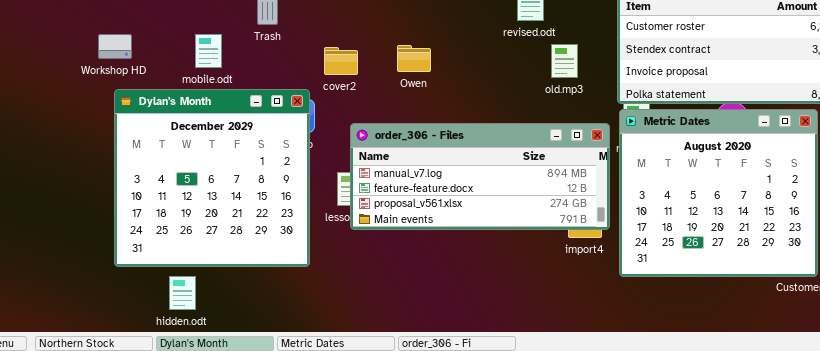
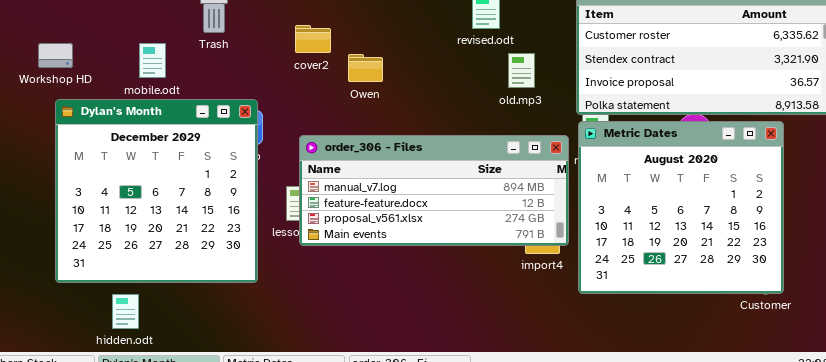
cover2: [324,47,358,75] -> [295,25,331,53], moved

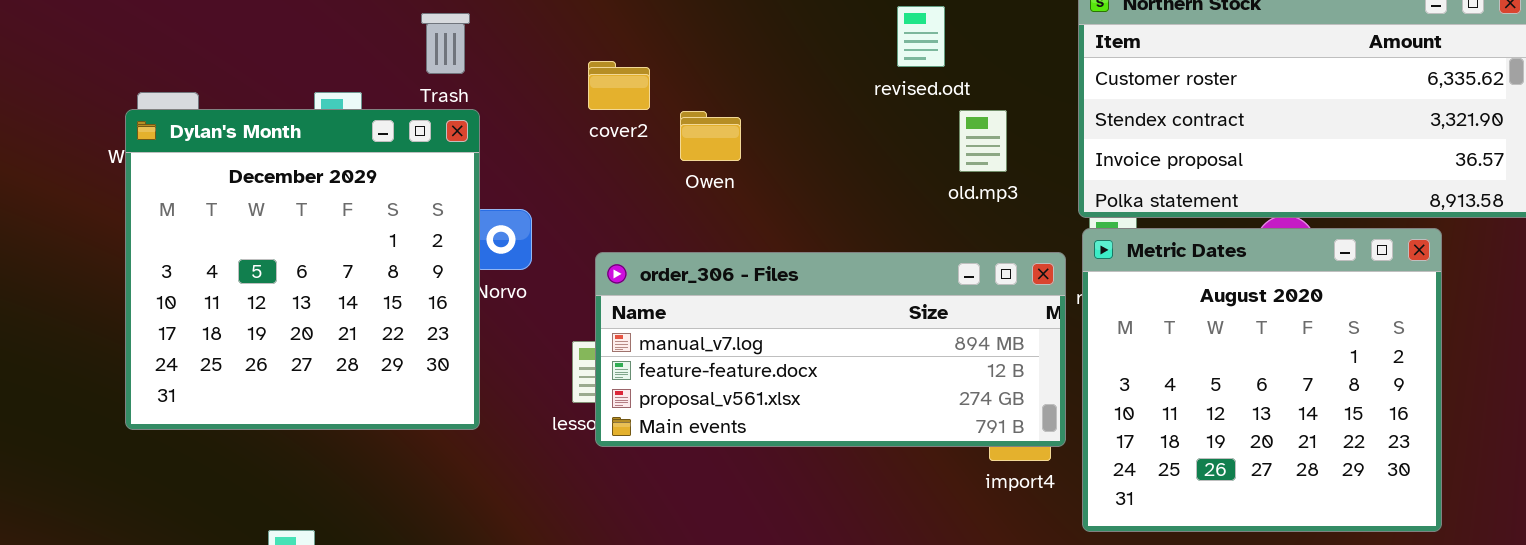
Dylan's Month: [55,99,258,283] -> [125,109,480,430], moved

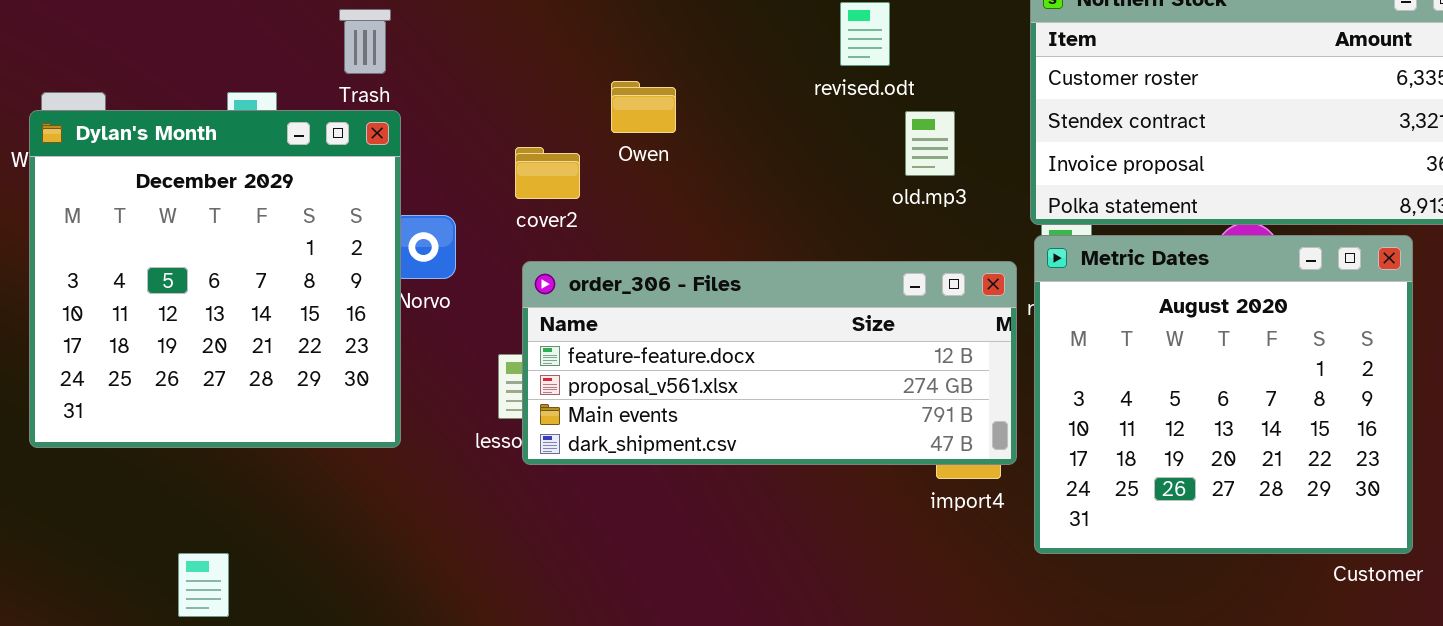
cover2: [588,61,650,110] -> [515,147,580,199], moved
Owen: [680,111,741,161] -> [611,81,676,133], moved
order_306 - Files: [595,252,1066,447] -> [522,261,1017,465], scrolled down 1 row

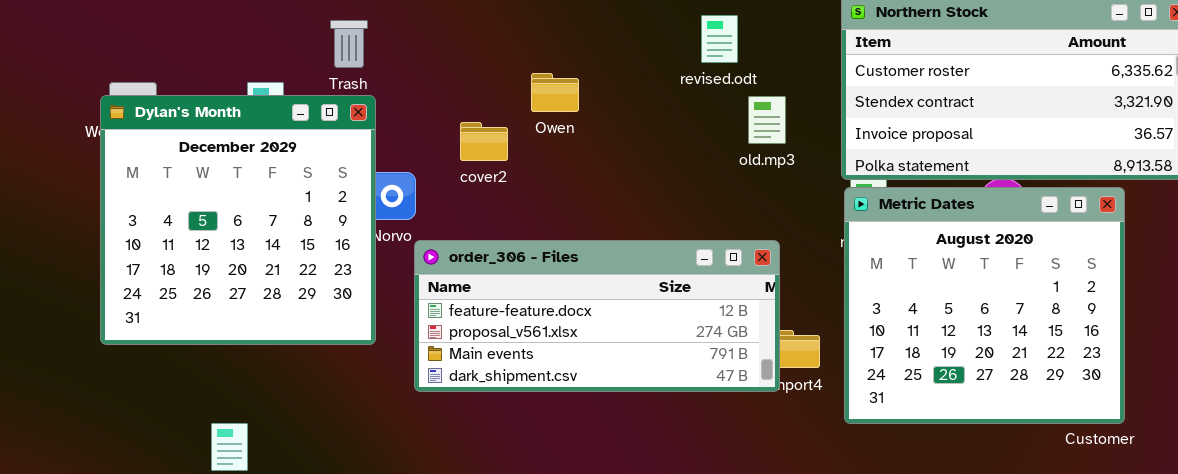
order_306 - Files: [522,261,1017,465] -> [414,240,780,392], moved

